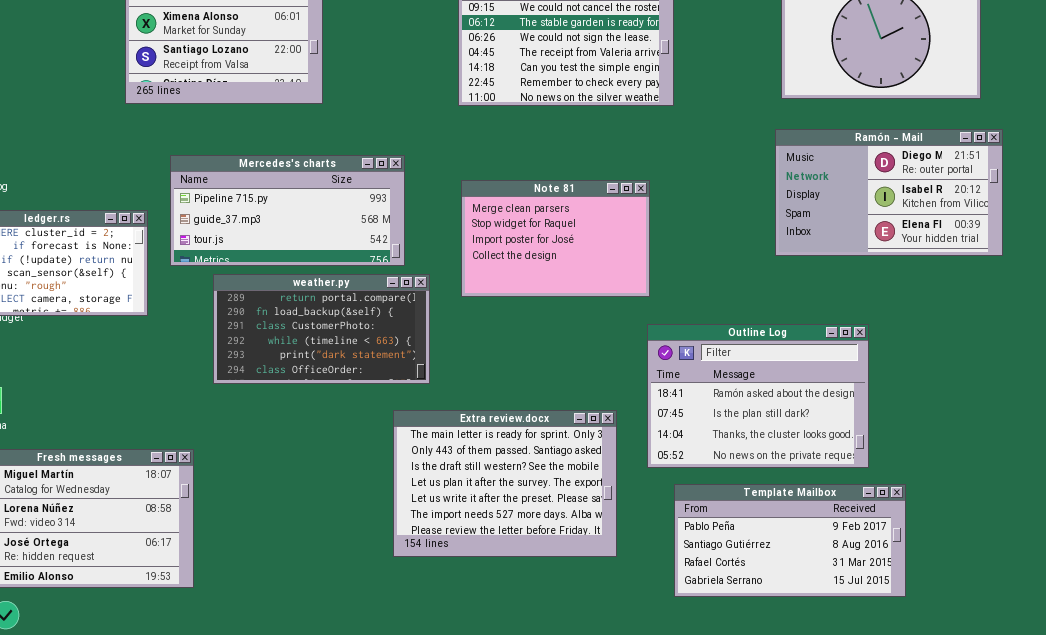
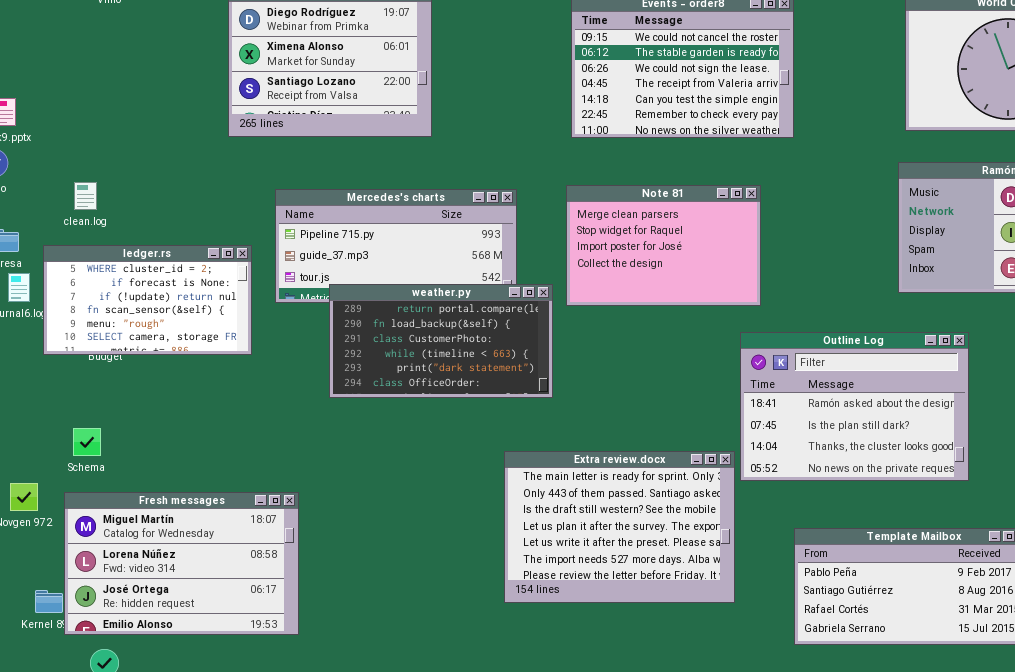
Note 81: [461,180,650,297] -> [566,185,761,306], moved
weather.py: [213,274,430,384] -> [329,284,553,398], moved
Outline Log: [647,324,869,468] -> [740,332,969,481], moved

